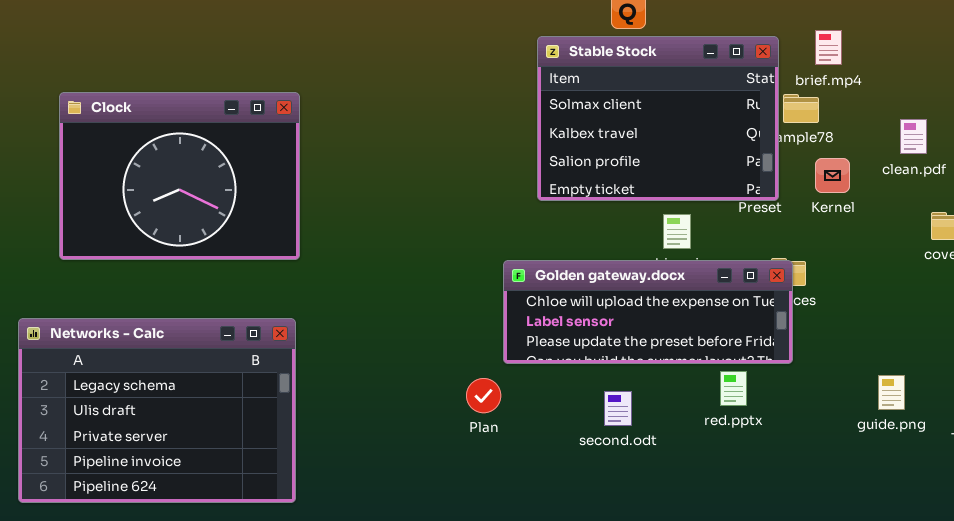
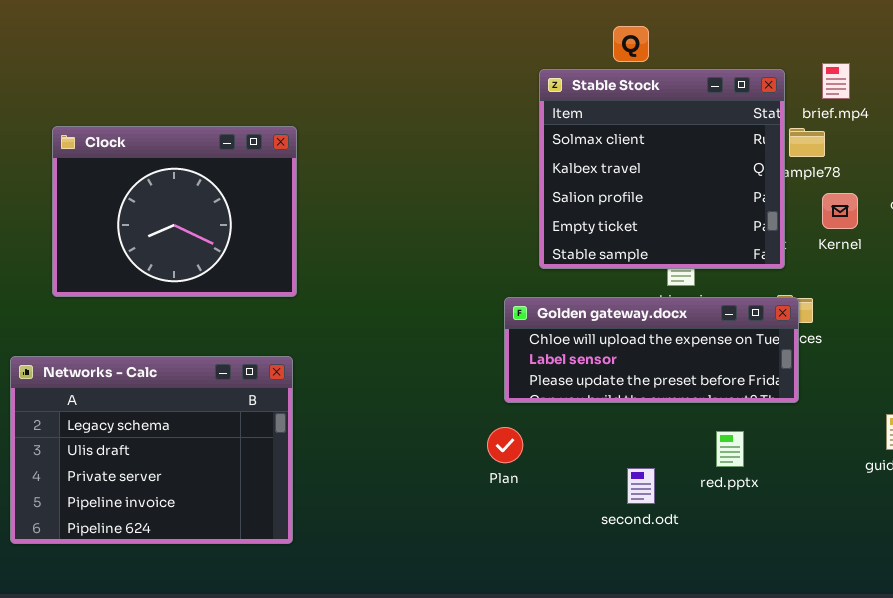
Stable Stock: [537,36,779,201] -> [539,69,785,269], resized
red.pptx: [720,371,747,406] -> [716,431,744,467], moved
Plan: [466,378,501,413] -> [487,427,523,463], moved
second.odt: [604,391,632,426] -> [627,468,655,504], moved

